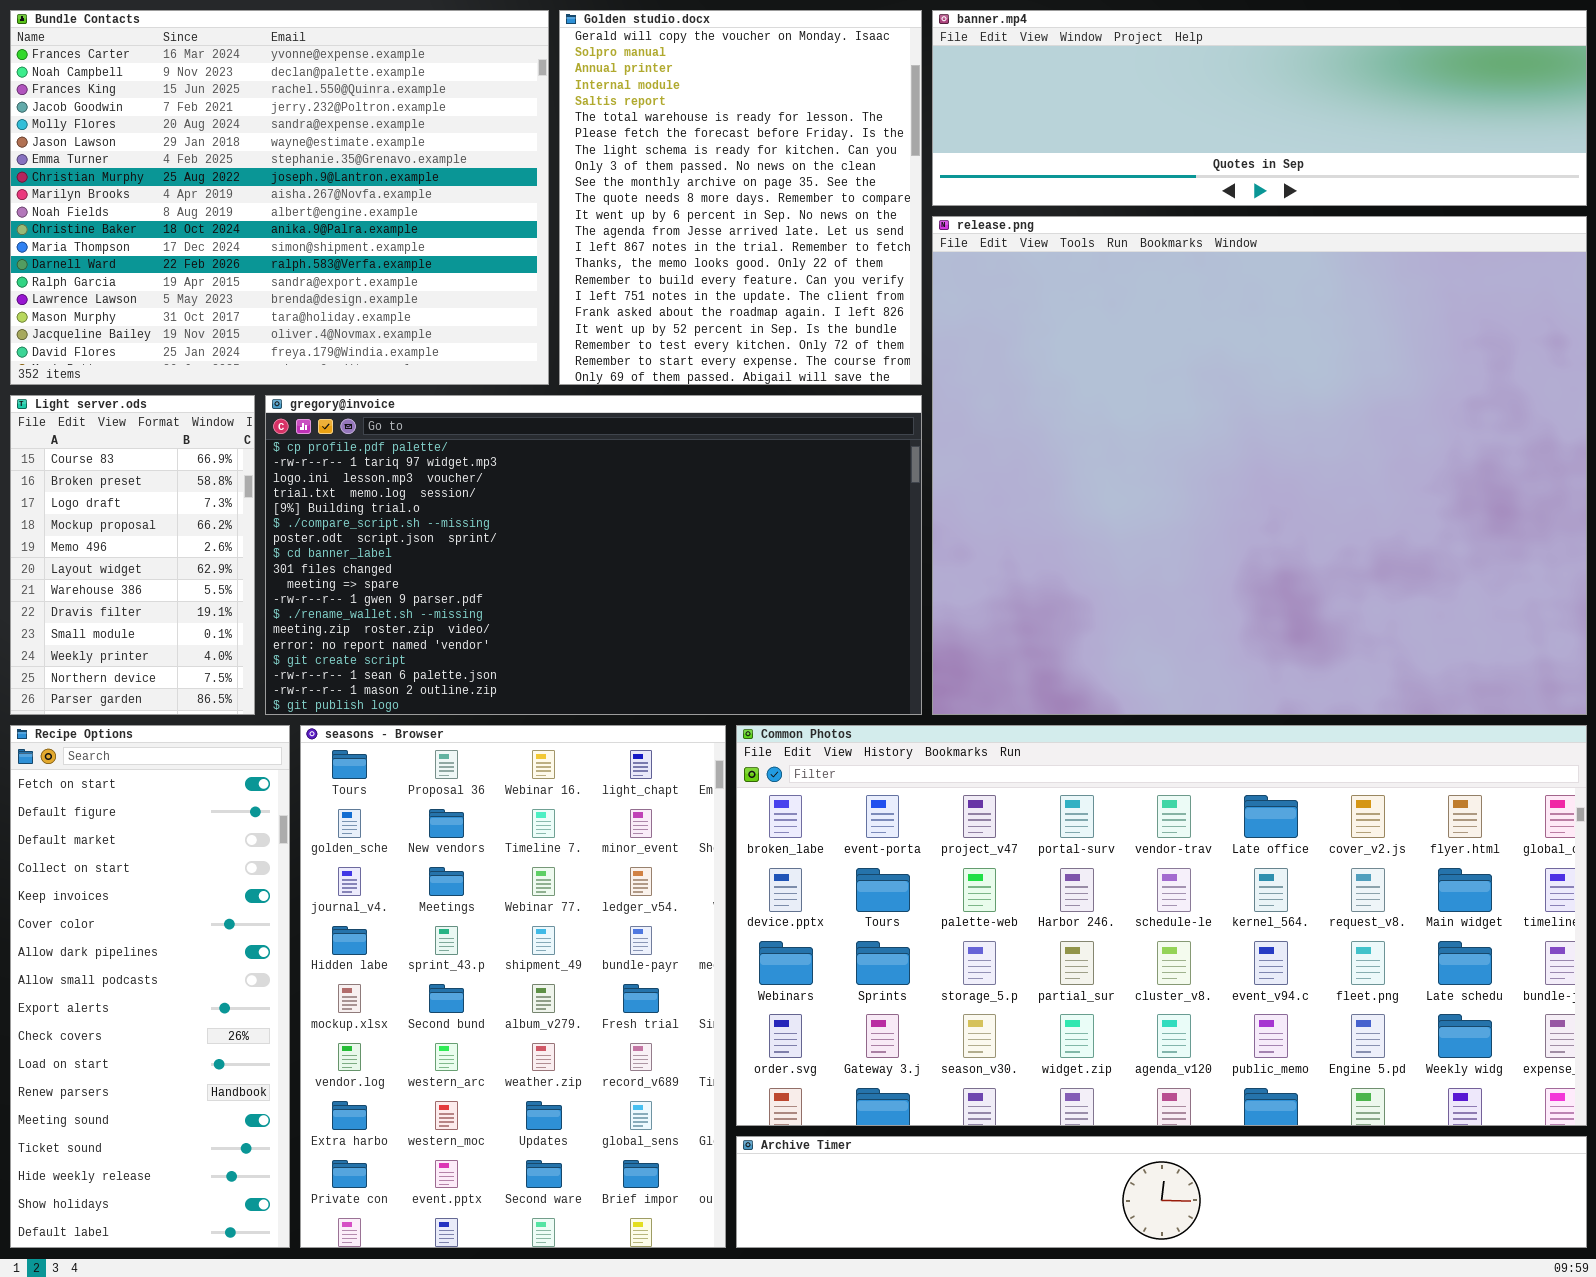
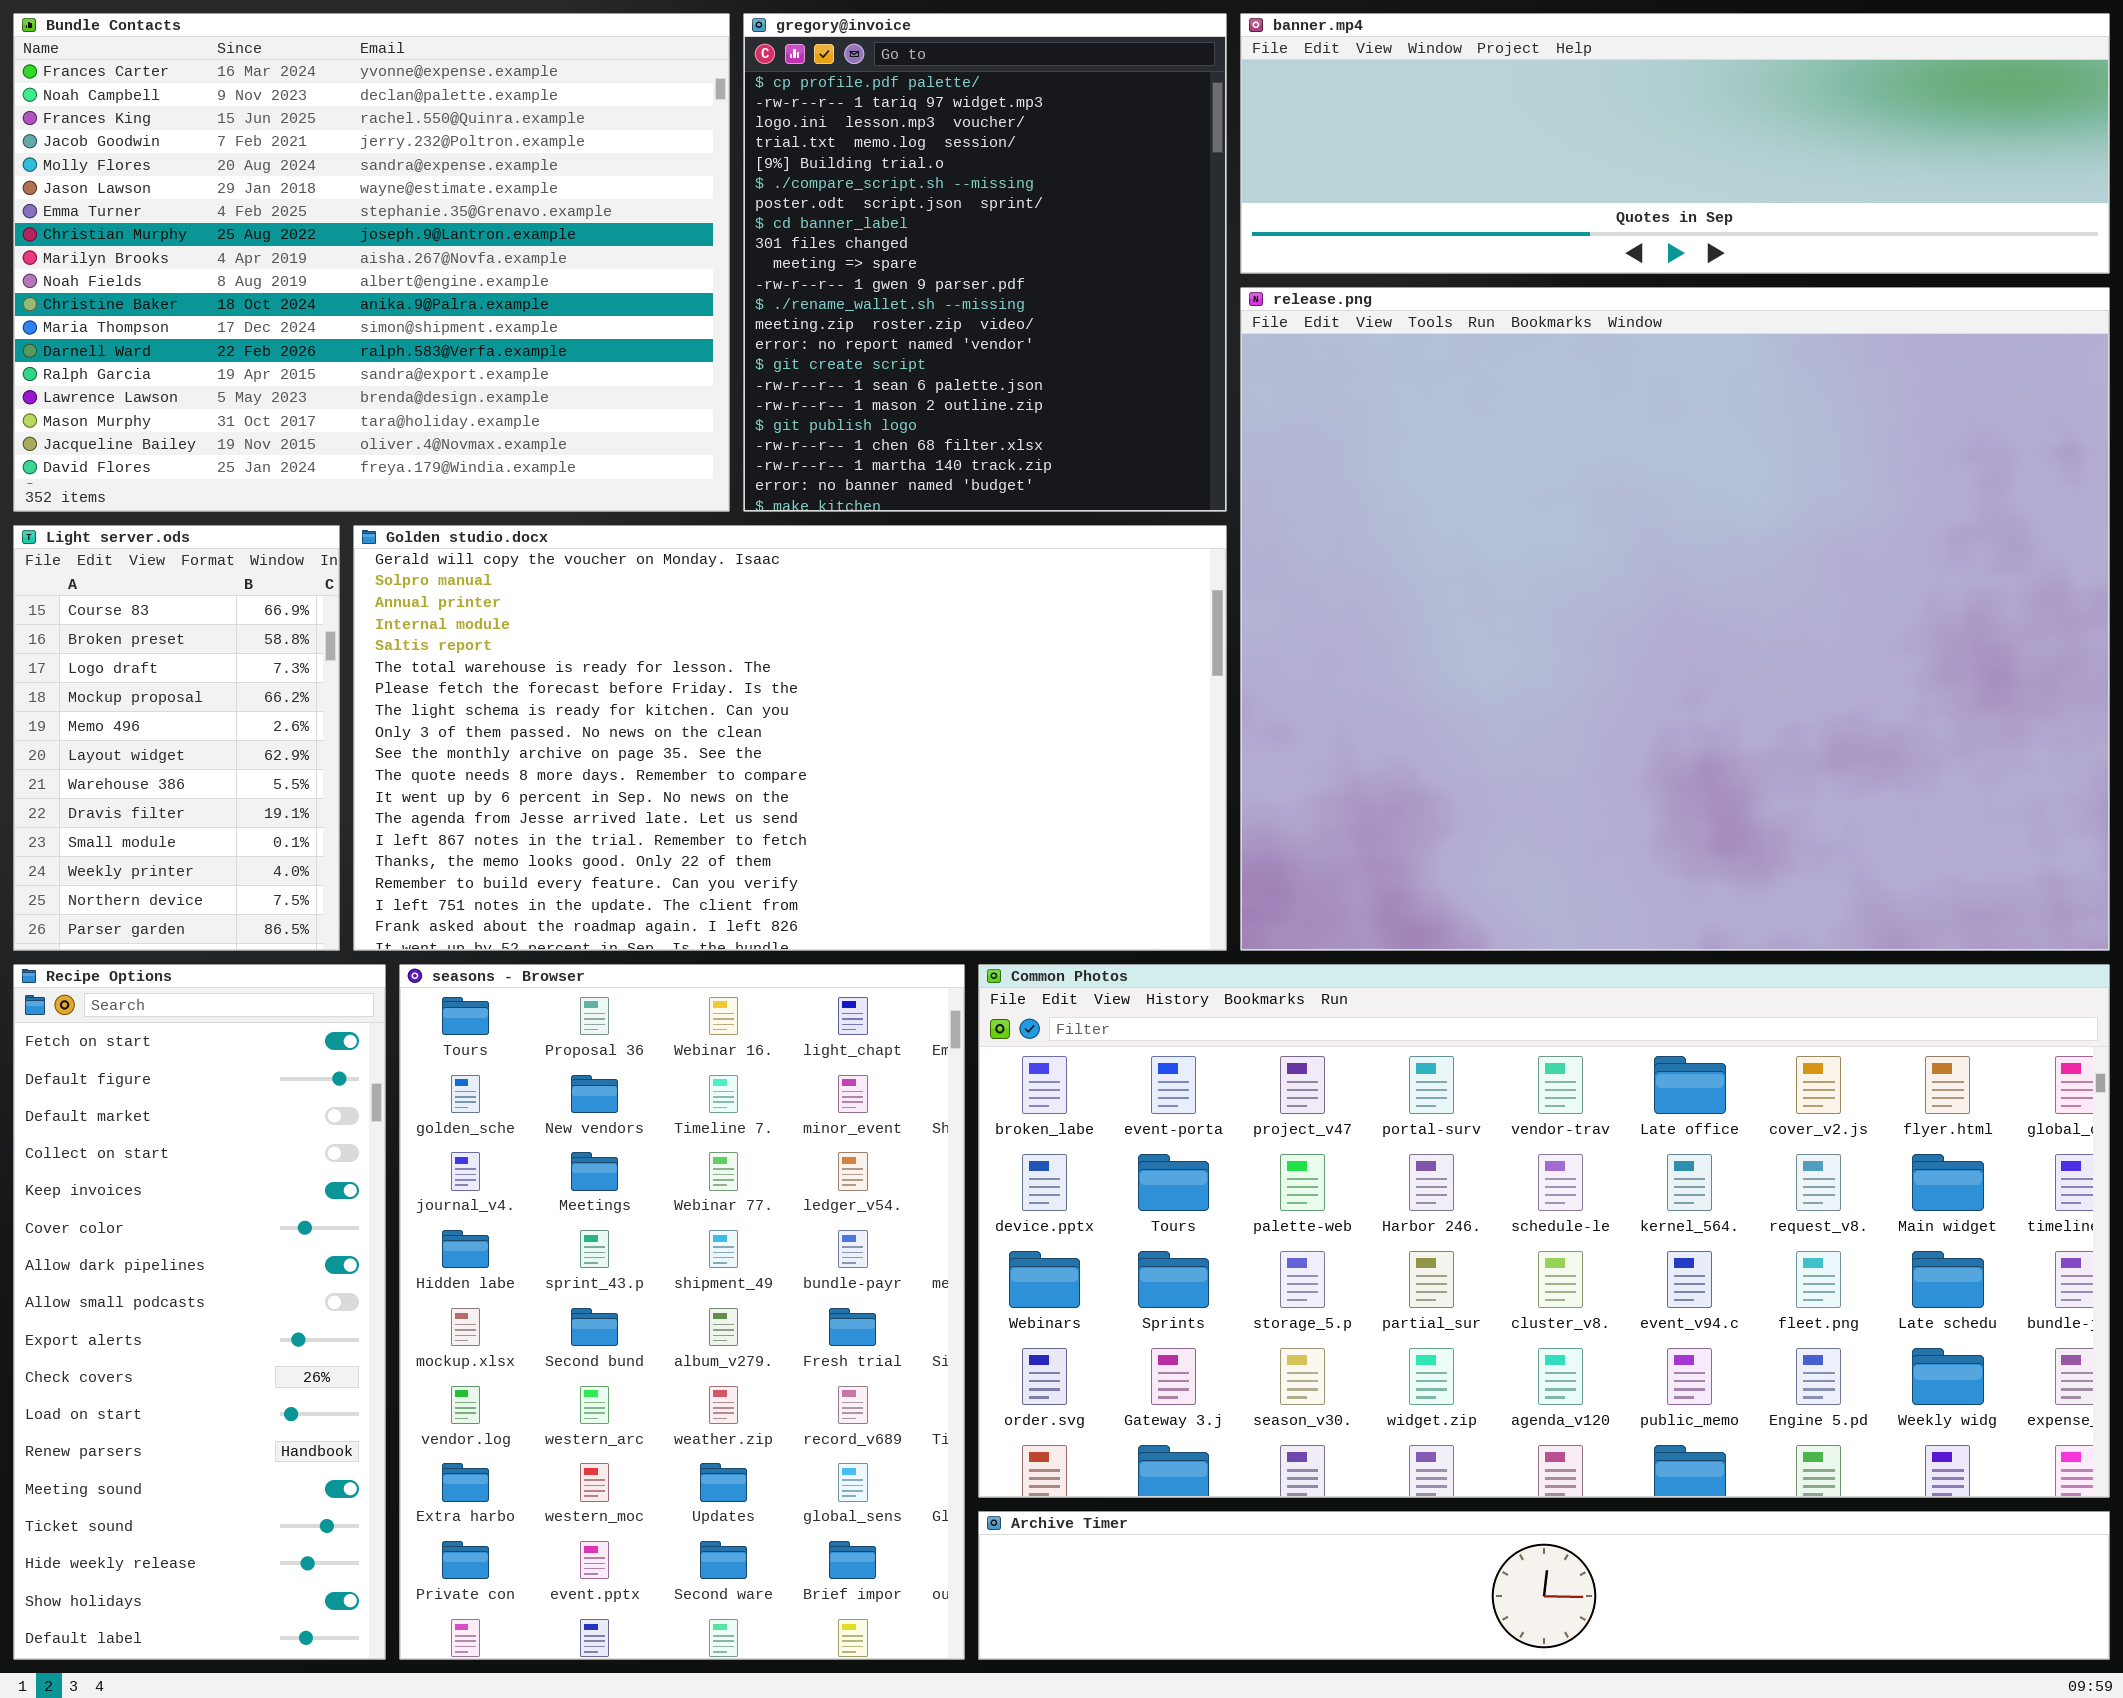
Golden studio.docx: [559,10,922,385] -> [353,525,1227,951], moved, resized
gregory@invoice: [265,395,922,715] -> [743,13,1227,512], moved, resized

